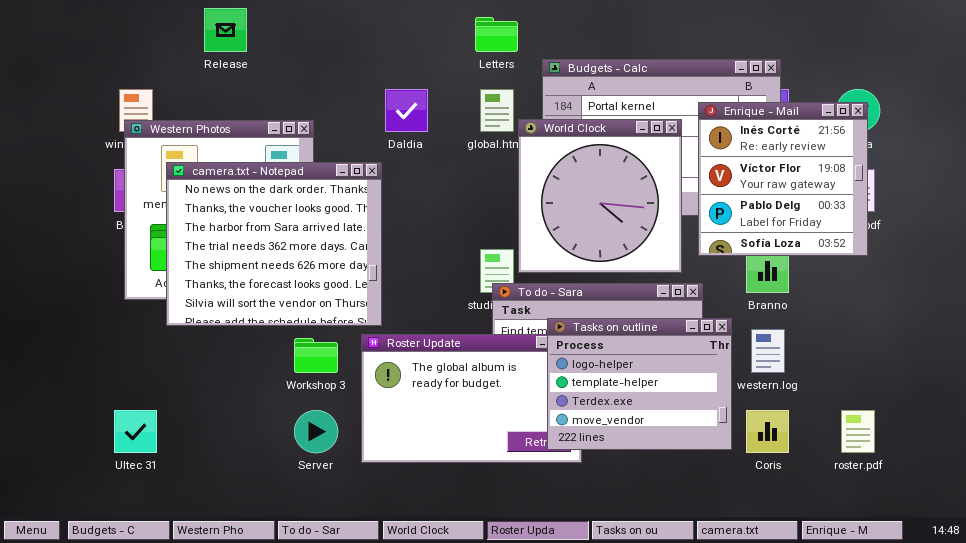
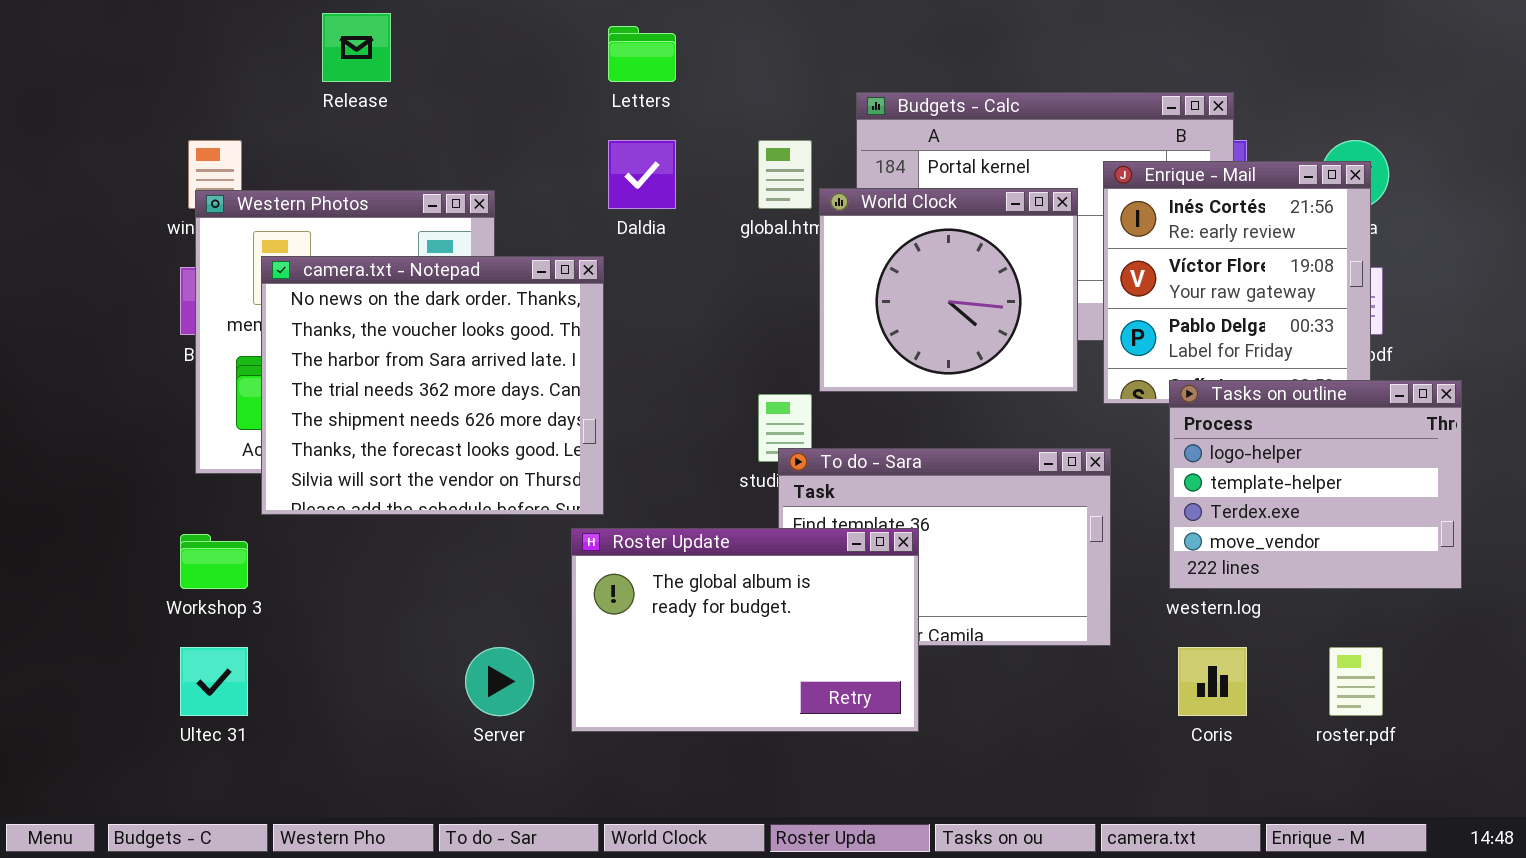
Letters: [475,17,518,52] -> [608,26,676,82], moved
World Clock: [518,119,682,273] -> [819,188,1078,392], resized
Tasks on outline: [547,318,732,450] -> [1169,380,1462,589], moved
Workshop 3: [294,338,338,373] -> [180,534,248,589], moved

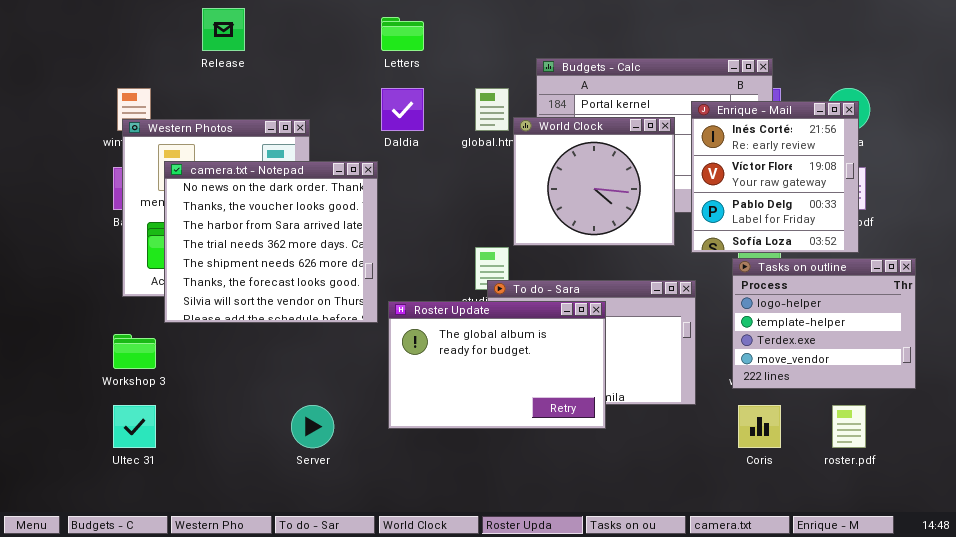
Tasks on outline: [1169,380,1462,589] -> [732,258,916,389], moved
Roster Update: [571,528,919,732] -> [388,301,606,429], moved

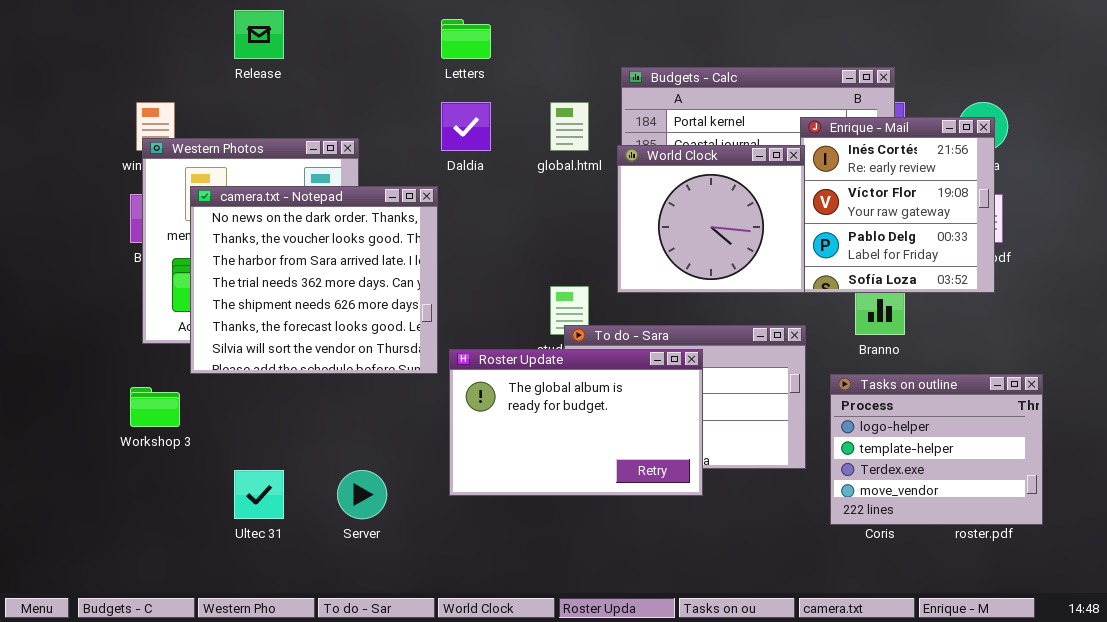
World Clock: [513,117,675,246] -> [617,145,805,293], moved
Tasks on outline: [732,258,916,389] -> [830,374,1043,525], moved
Ultec 31: [113,405,156,448] -> [234,470,284,519], moved

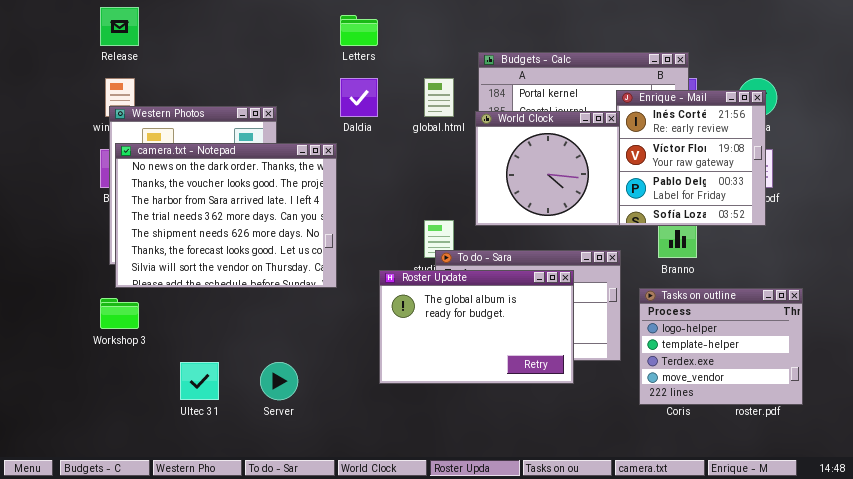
Release: [234,10,284,59] -> [100,7,139,46], moved
camera.txt - Notepad: [190,186,438,374] -> [115,143,337,288], resized
Roster Update: [449,349,703,496] -> [379,270,574,384], moved

